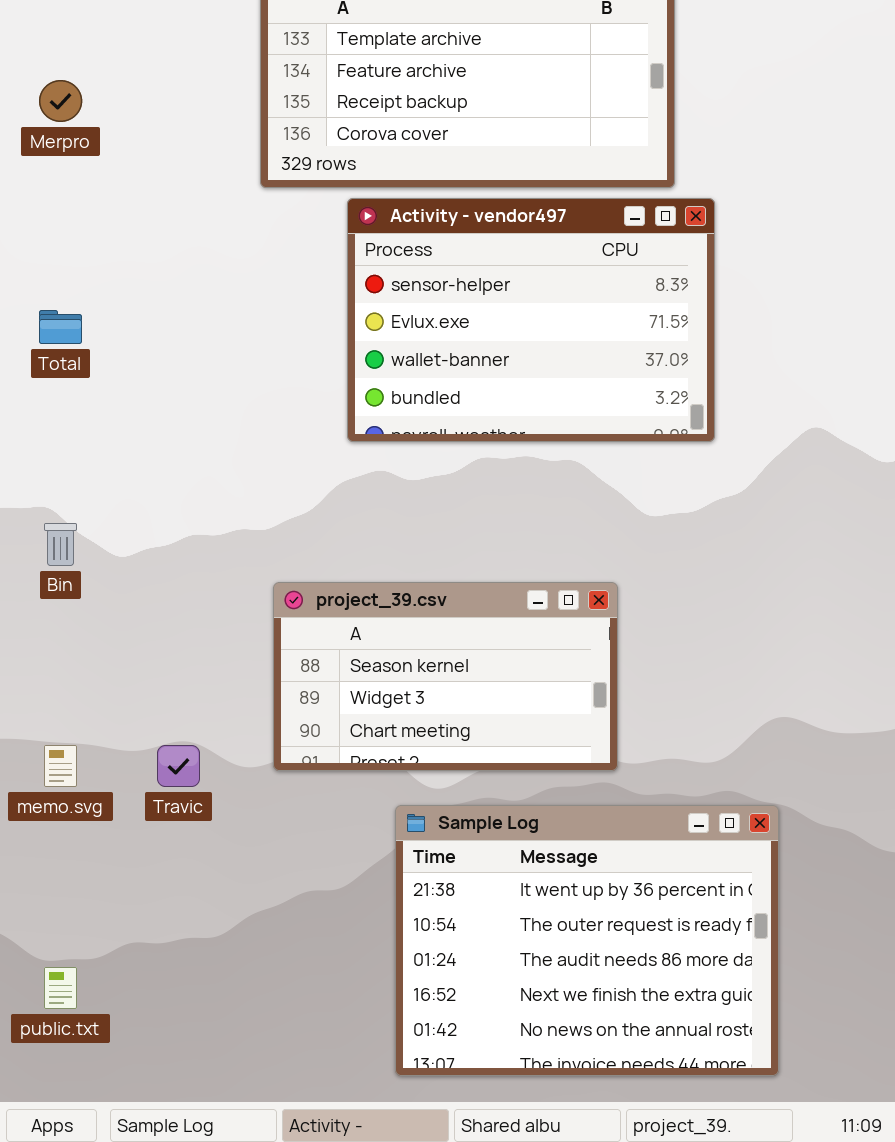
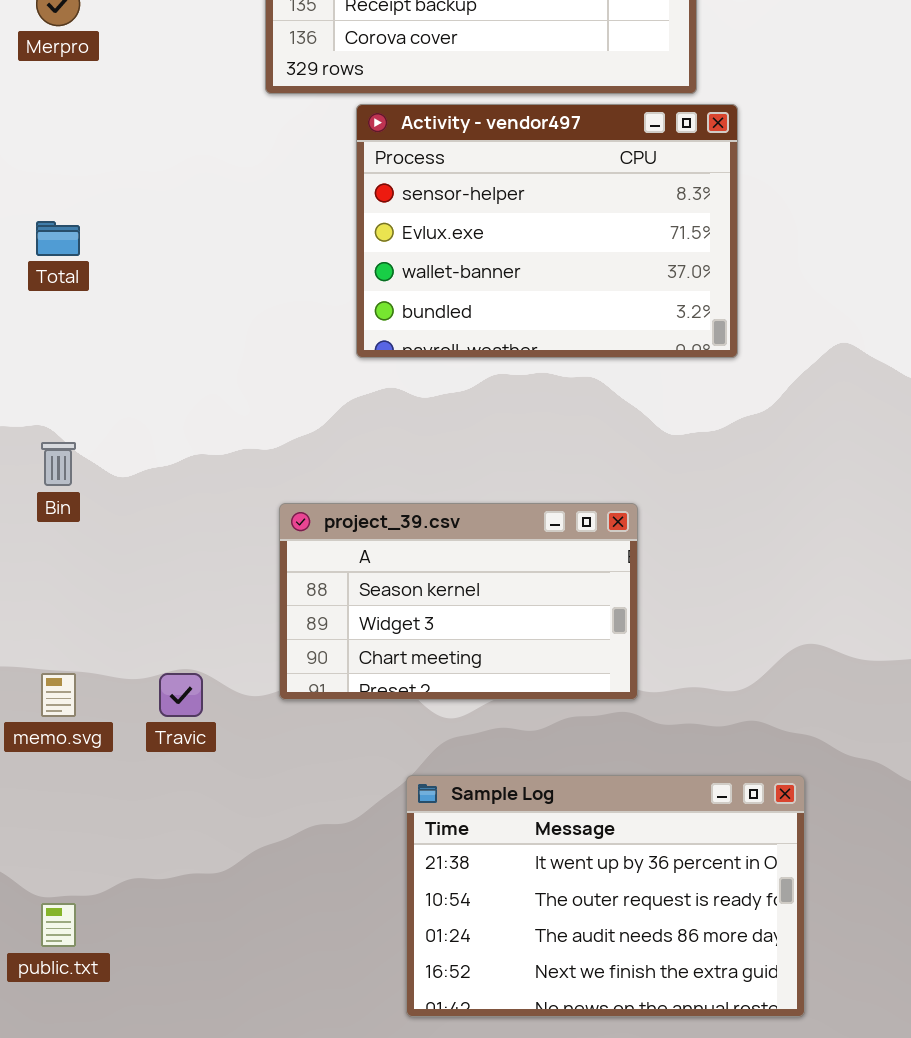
Sample Log: [395,805,779,1076] -> [406,775,805,1017], resized

